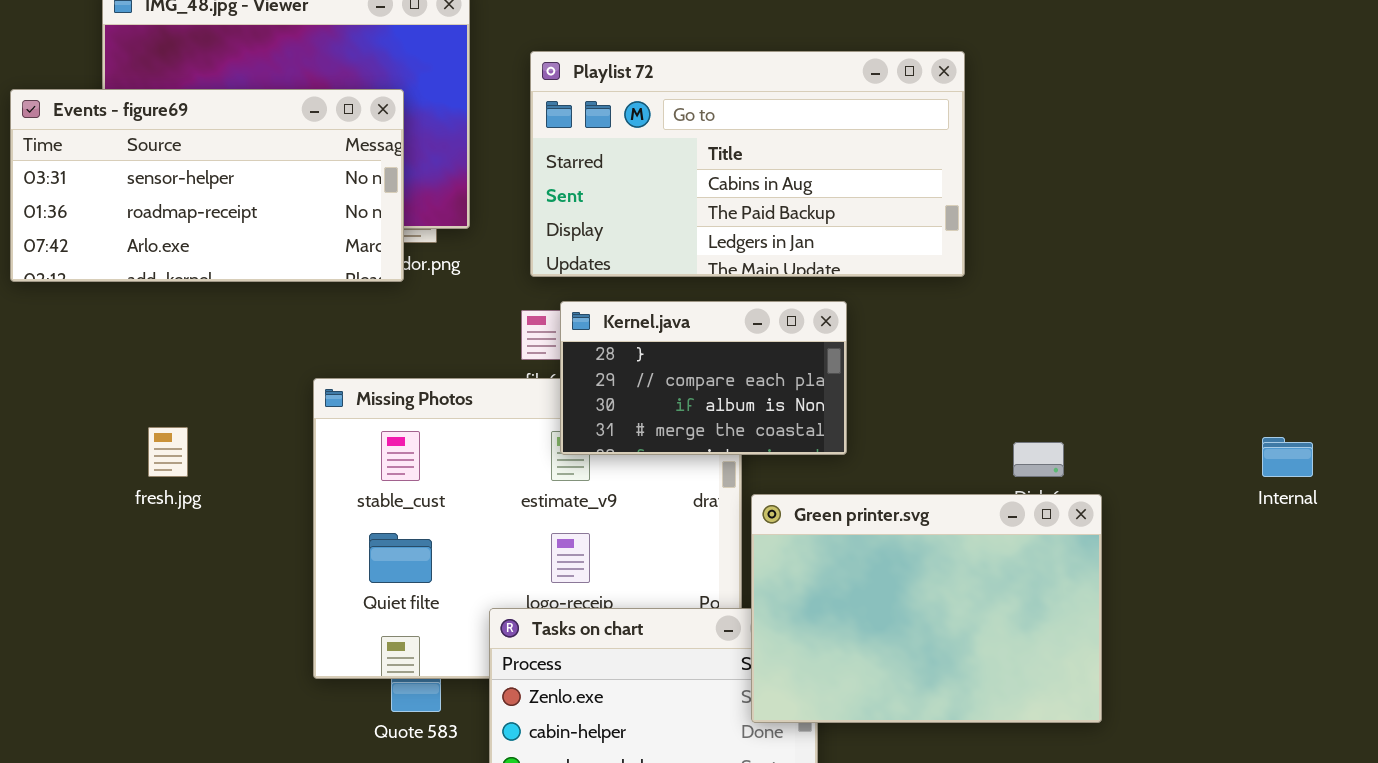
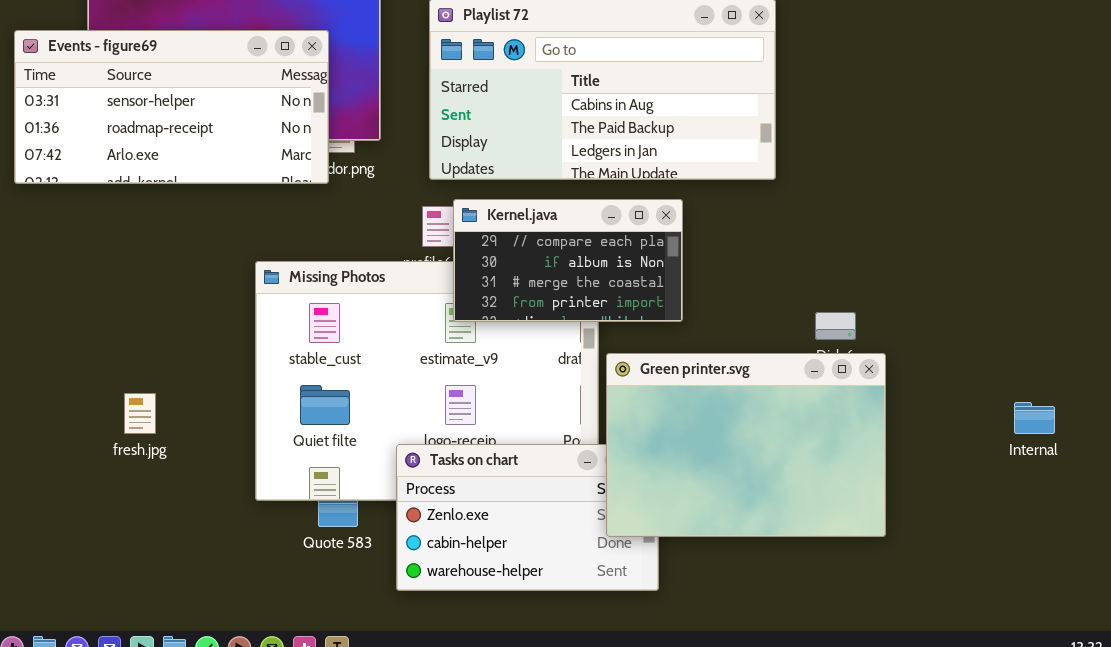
Kernel.java: [560,301,847,455] -> [453,199,683,322], scrolled down 1 row
fresh.jpg: [148,427,188,477] -> [124,393,156,434], moved
Internal: [1262,437,1313,477] -> [1014,402,1055,434], moved

